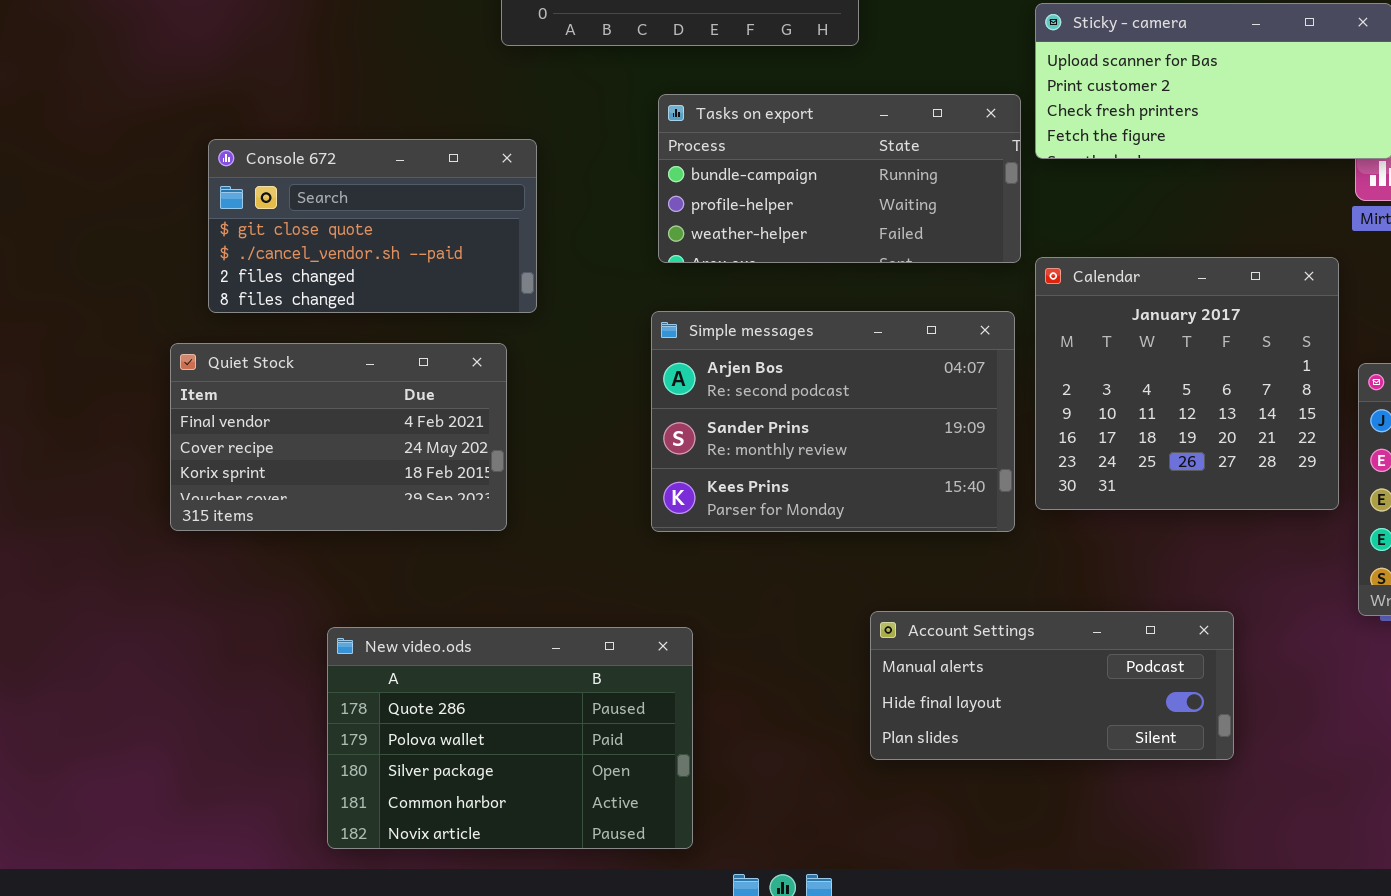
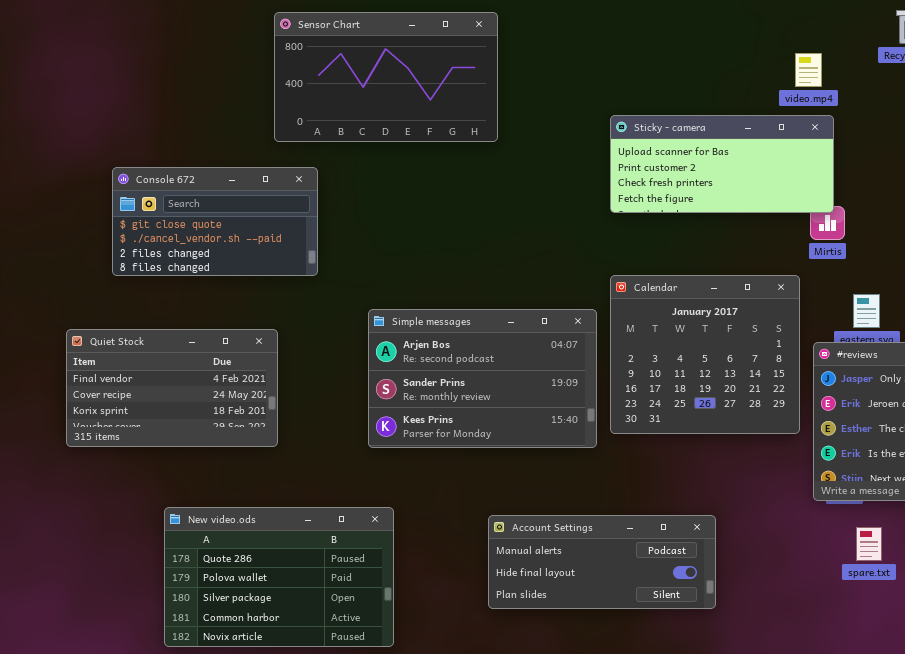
Tasks on export: [658,94,1021,263] -> none, closed
Console 672: [208,139,537,313] -> [112,167,318,276], moved
Account Settings: [870,611,1234,760] -> [488,515,716,609], moved

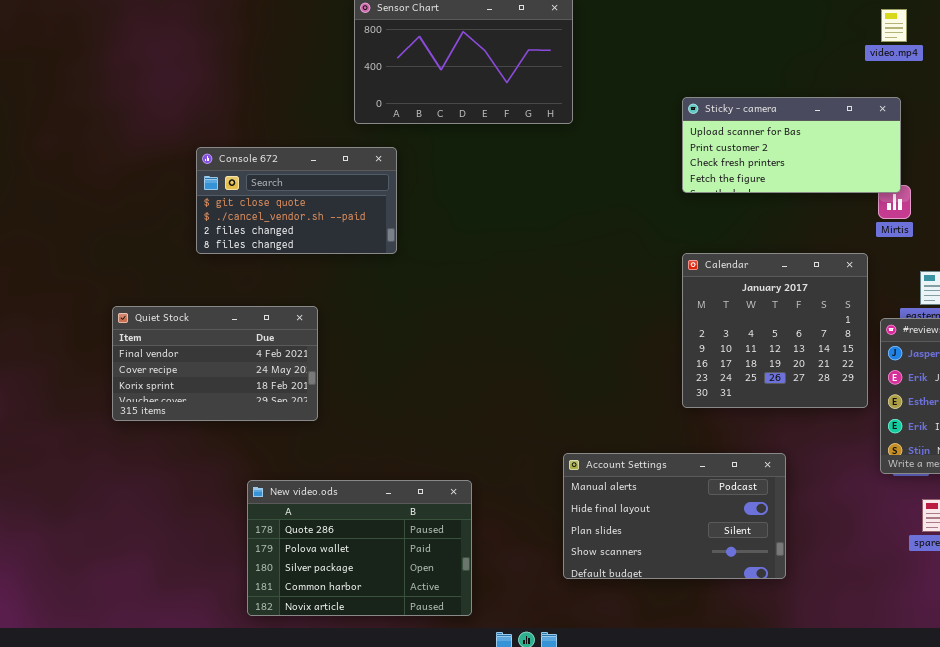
video.mp4: [795,53,822,87] -> [881,9,907,42], moved
Simple messages: [368,309,597,448] -> none, closed
Quiet Stock: [66,329,278,447] -> [112,306,318,421], moved
Account Settings: [488,515,716,609] -> [563,453,786,579], resized

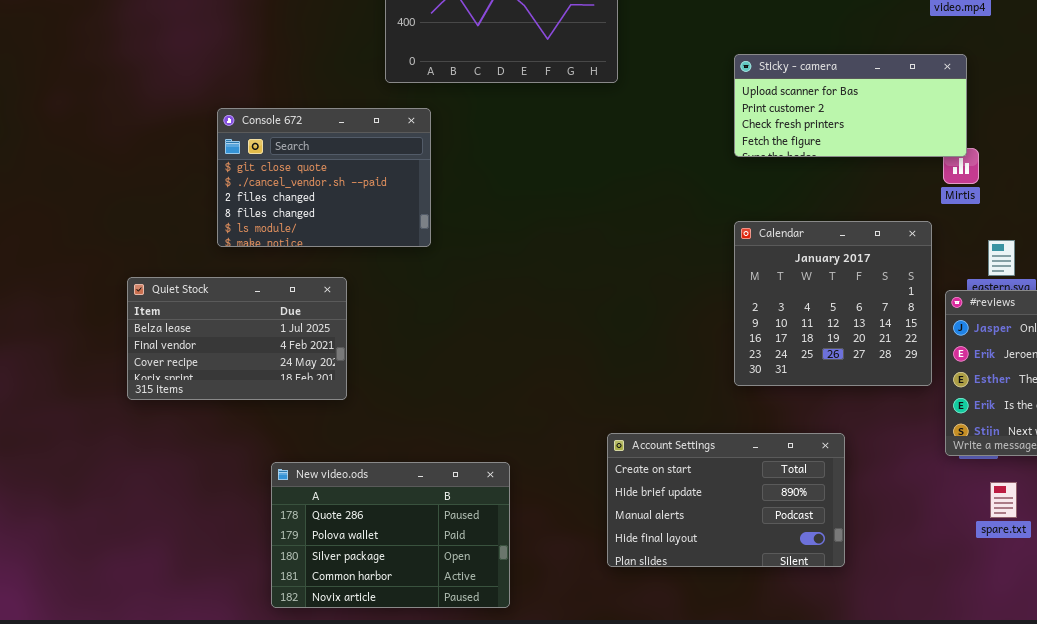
Console 672: [196,147,397,254] -> [217,108,431,247], resized
Quiet Stock: [112,306,318,421] -> [127,277,347,400], scrolled up 1 row
Account Settings: [563,453,786,579] -> [607,433,845,567], scrolled up 2 rows

